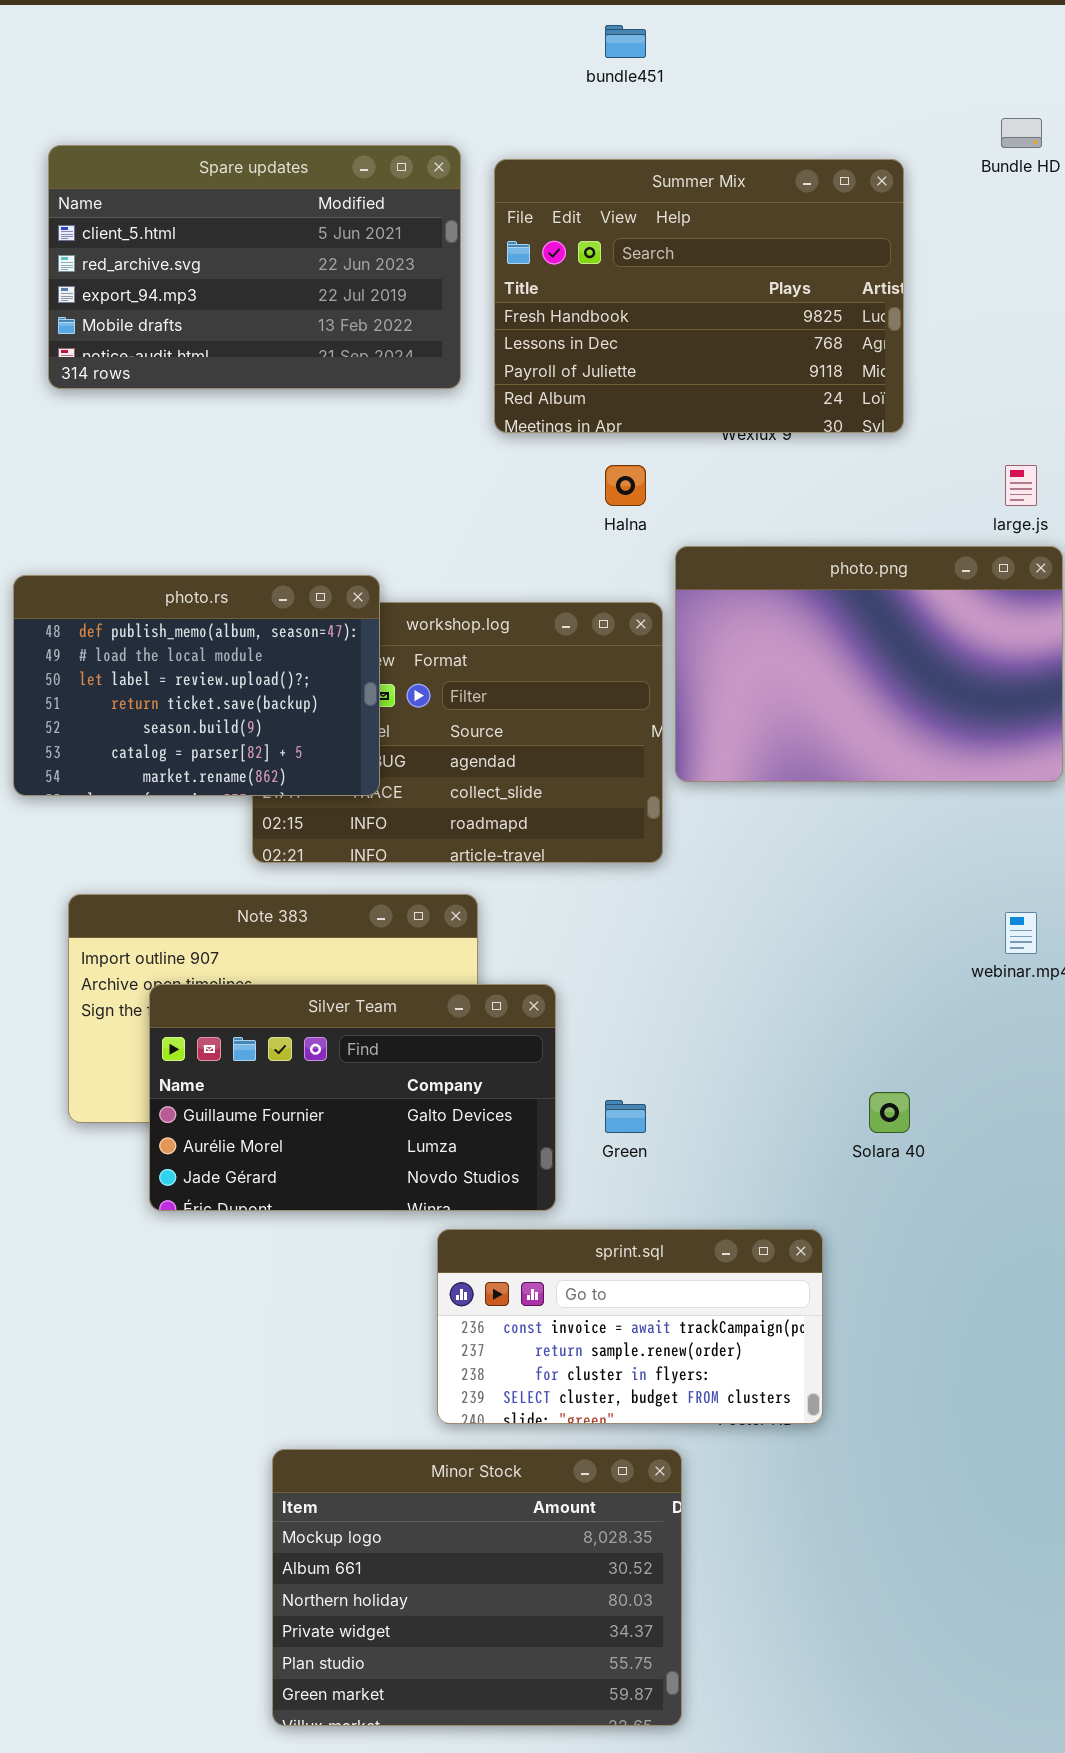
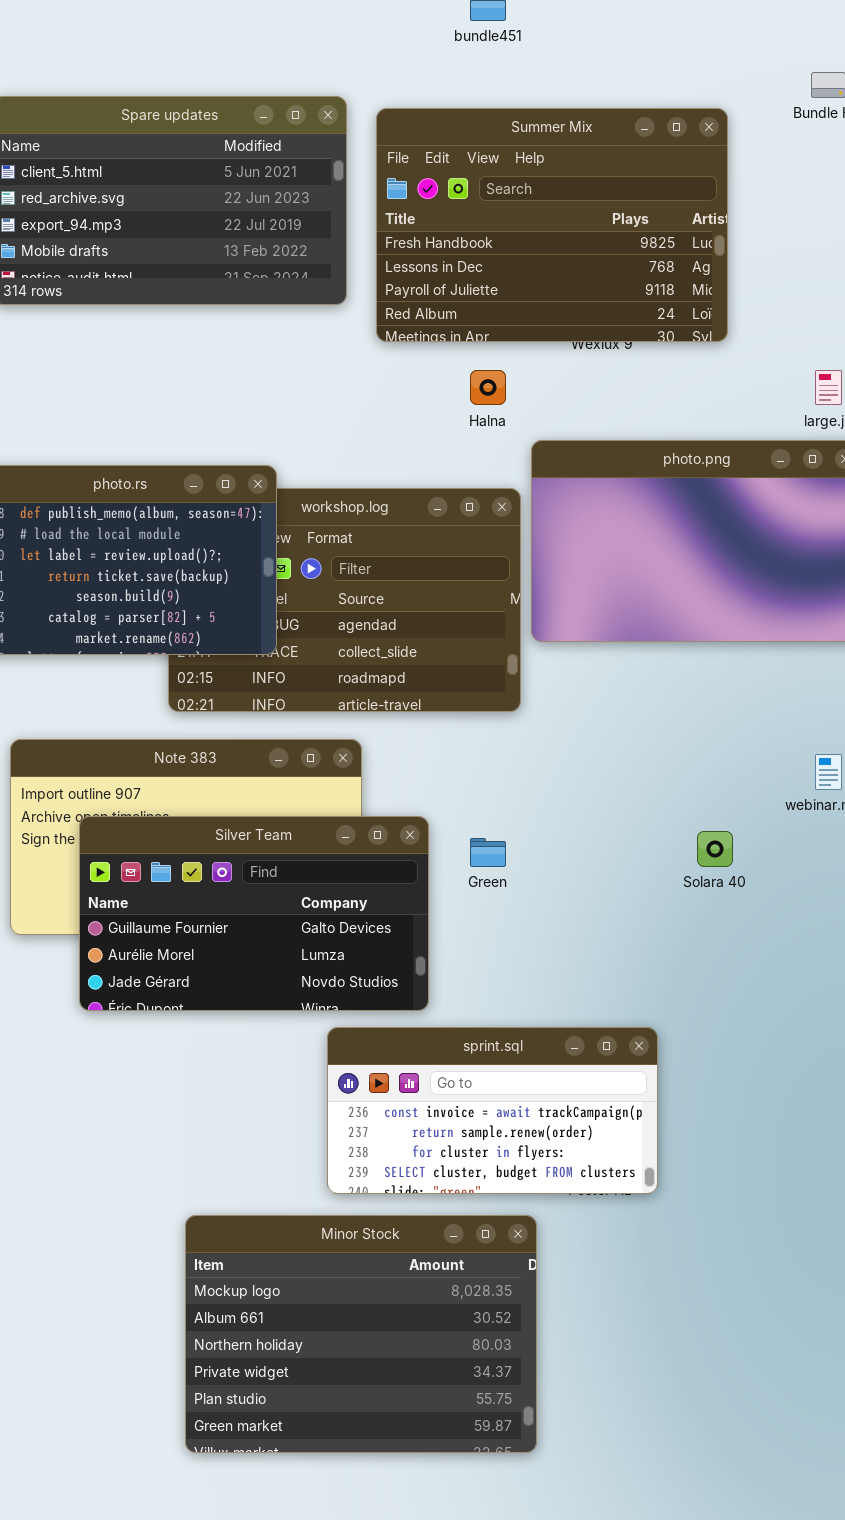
Solara 40: [869,1092,910,1133] -> [697,831,733,867], moved
Green: [605,1100,646,1133] -> [470,838,506,867], moved

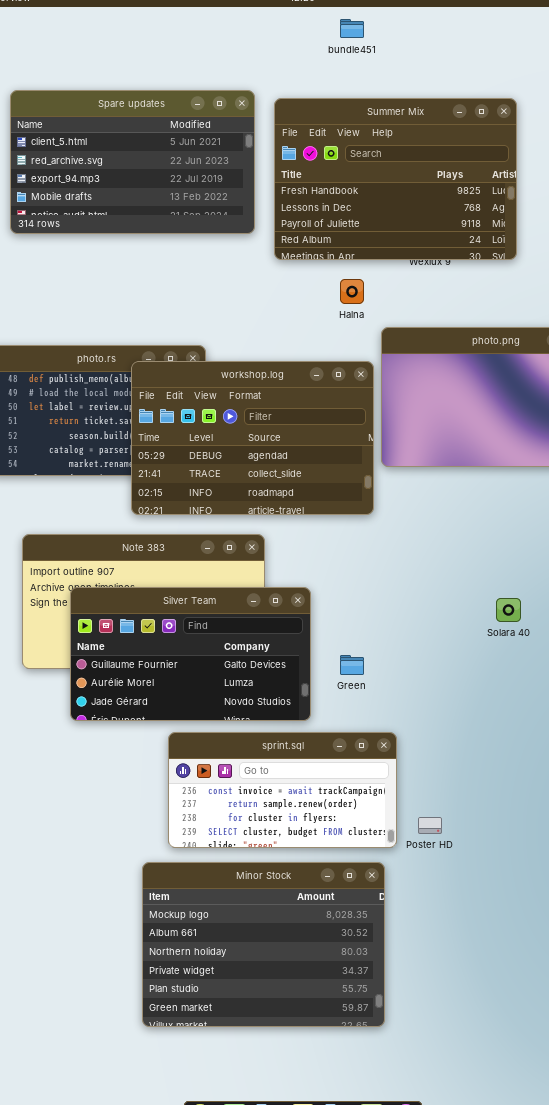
workshop.log: [168,488,521,712] -> [131,361,374,515], raised
Green: [470,838,506,867] -> [340,655,364,675], moved
sprint.sql: [327,1027,658,1194] -> [168,732,397,848], moved

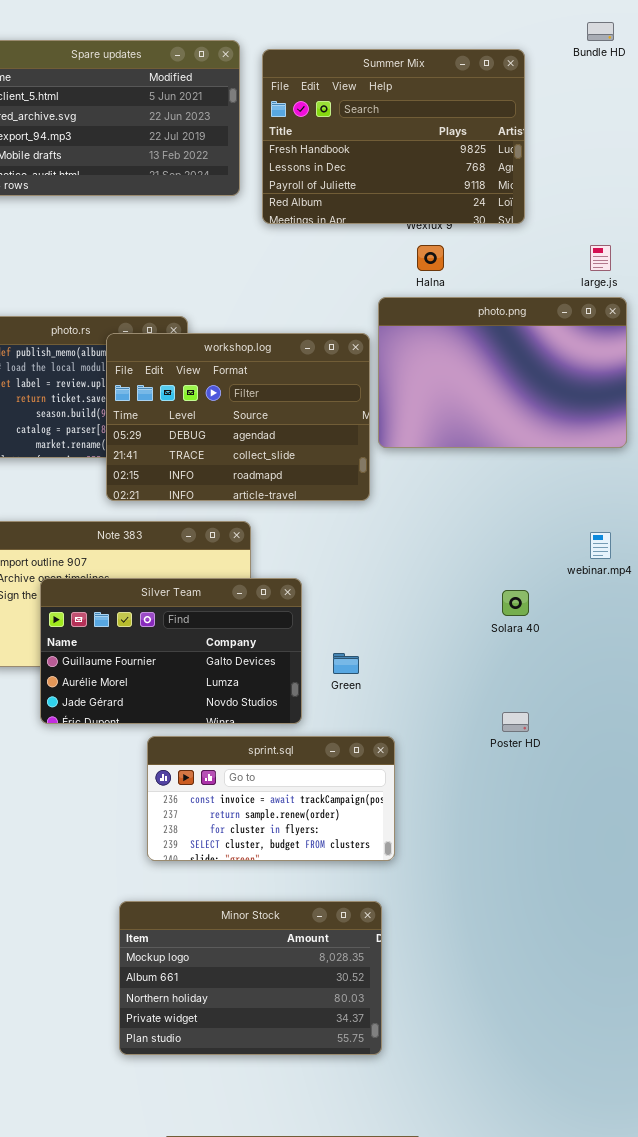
Halna: [340,279,364,304] -> [417,245,444,271], moved
Poster HD: [418,817,442,834] -> [502,712,529,732], moved
Minor Stock: [142,862,385,1027] -> [119,901,382,1055], resized

